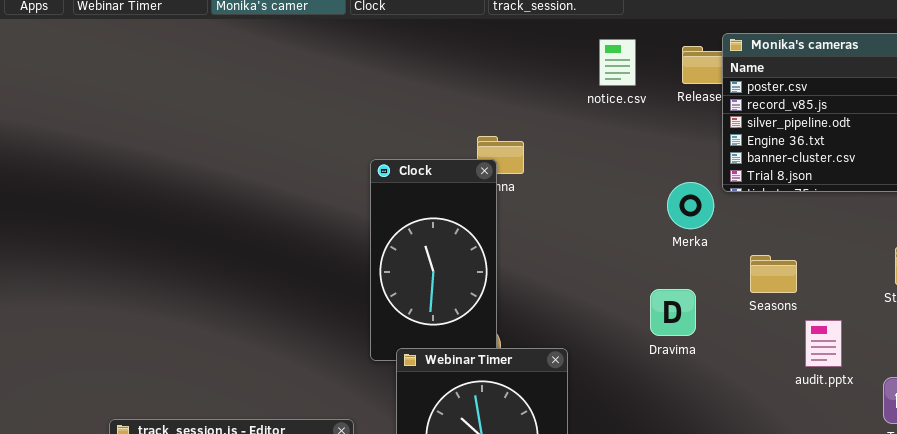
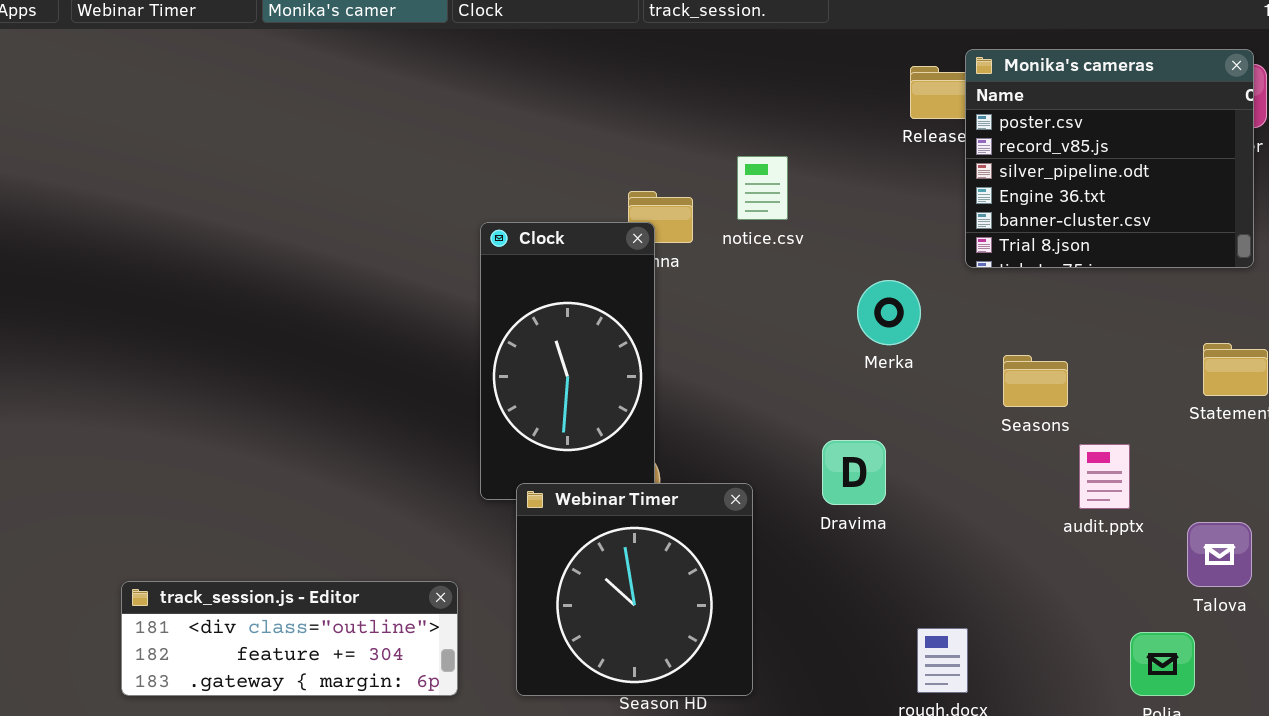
notice.csv: [599,39,636,86] -> [737,156,788,220], moved
Merka: [667,182,714,229] -> [857,280,921,345], moved
Dravima: [650,289,696,336] -> [822,440,886,505], moved

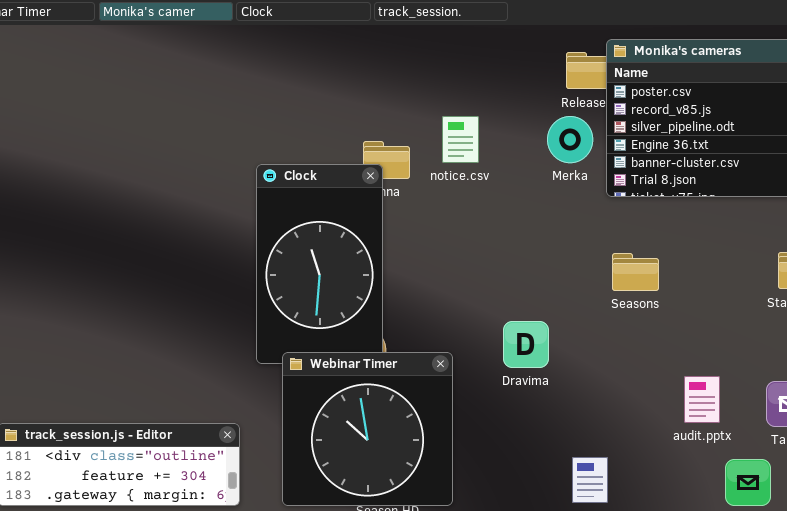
Merka: [857,280,921,345] -> [547,116,593,163], moved
Seasons: [1003,355,1068,407] -> [612,253,659,291], moved
audit.pptx: [1079,444,1130,509] -> [684,376,720,423], moved

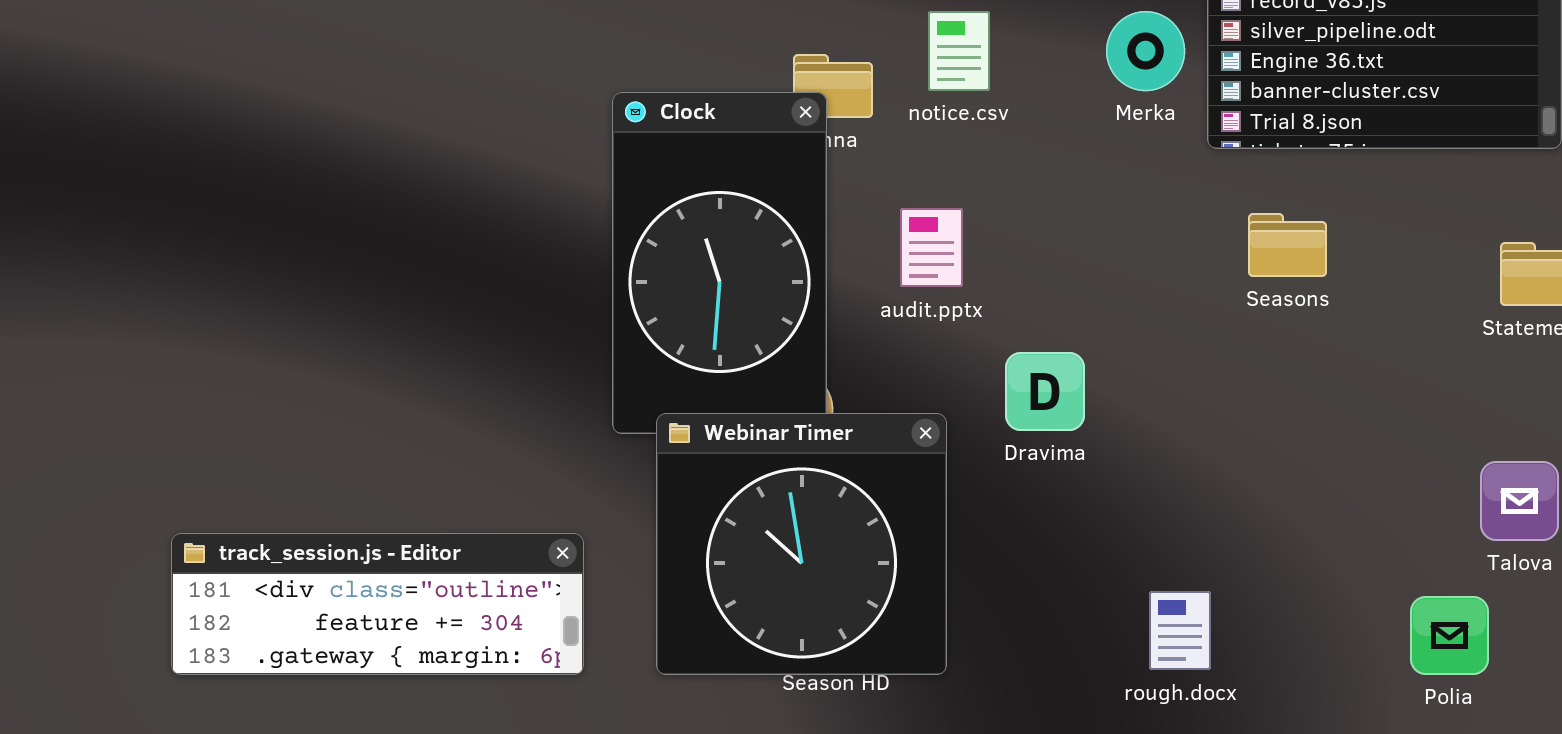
Seasons: [612,253,659,291] -> [1248,213,1327,277], moved
Dravima: [503,321,549,368] -> [1005,352,1085,431], moved
audit.pptx: [684,376,720,423] -> [900,208,963,287], moved

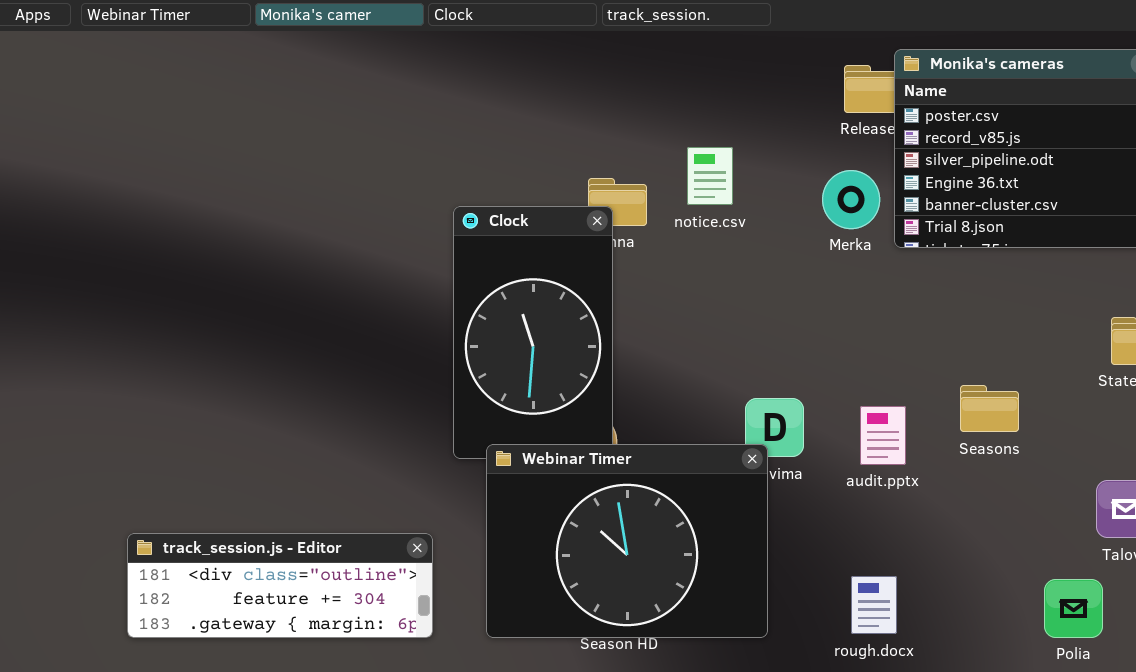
Merka: [1106,11,1185,91] -> [822,170,880,229], moved
audit.pptx: [900,208,963,287] -> [860,406,906,465], moved
Seasons: [1248,213,1327,277] -> [960,385,1019,432], moved
Webinar Timer: [656,413,947,675] -> [486,444,768,638], resized

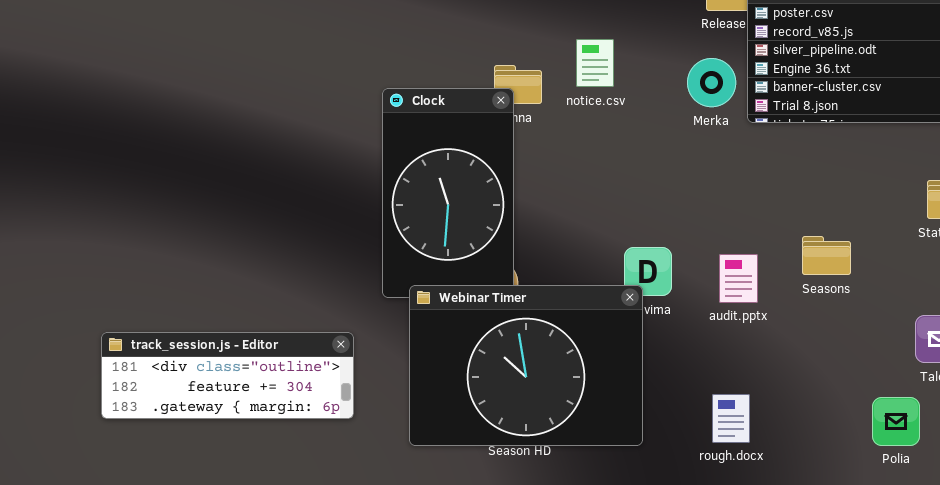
track_session.js - Editor: [127,533,433,638] -> [101,332,354,419], moved

